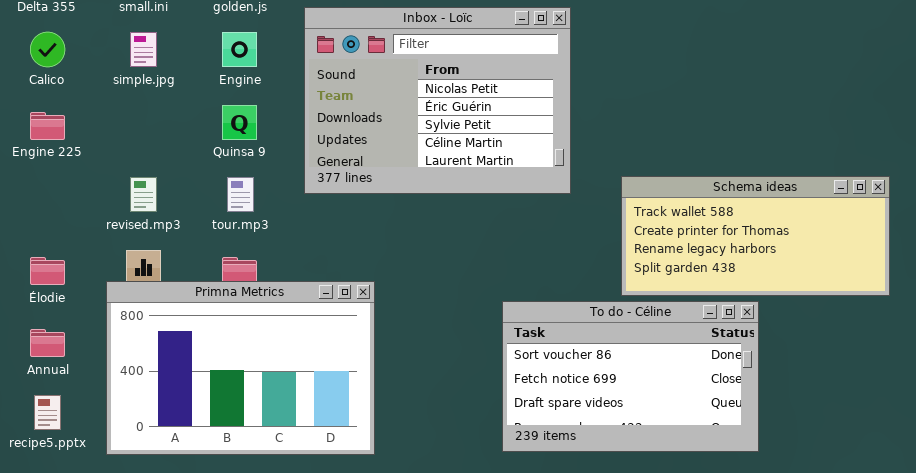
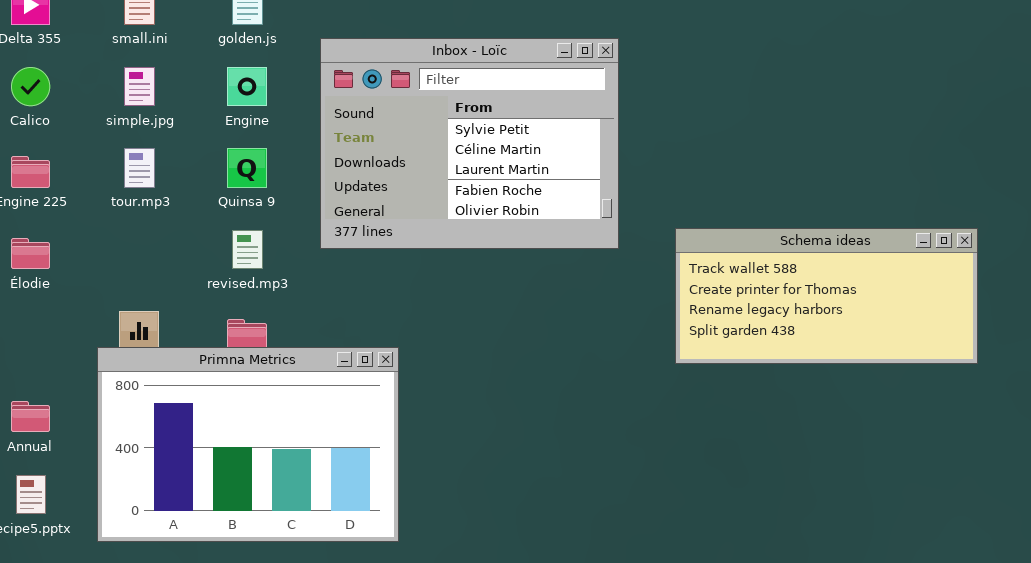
Inbox - Loïc: [304,7,571,194] -> [320,38,619,249], scrolled down 2 rows
revised.mp3: [130,177,157,212] -> [232,230,263,269], moved
tour.mp3: [227,177,254,212] -> [124,148,155,188], moved
Élodie: [30,257,65,285] -> [11,238,50,269], moved
To do - Céline: [502,301,759,452] -> none, closed

